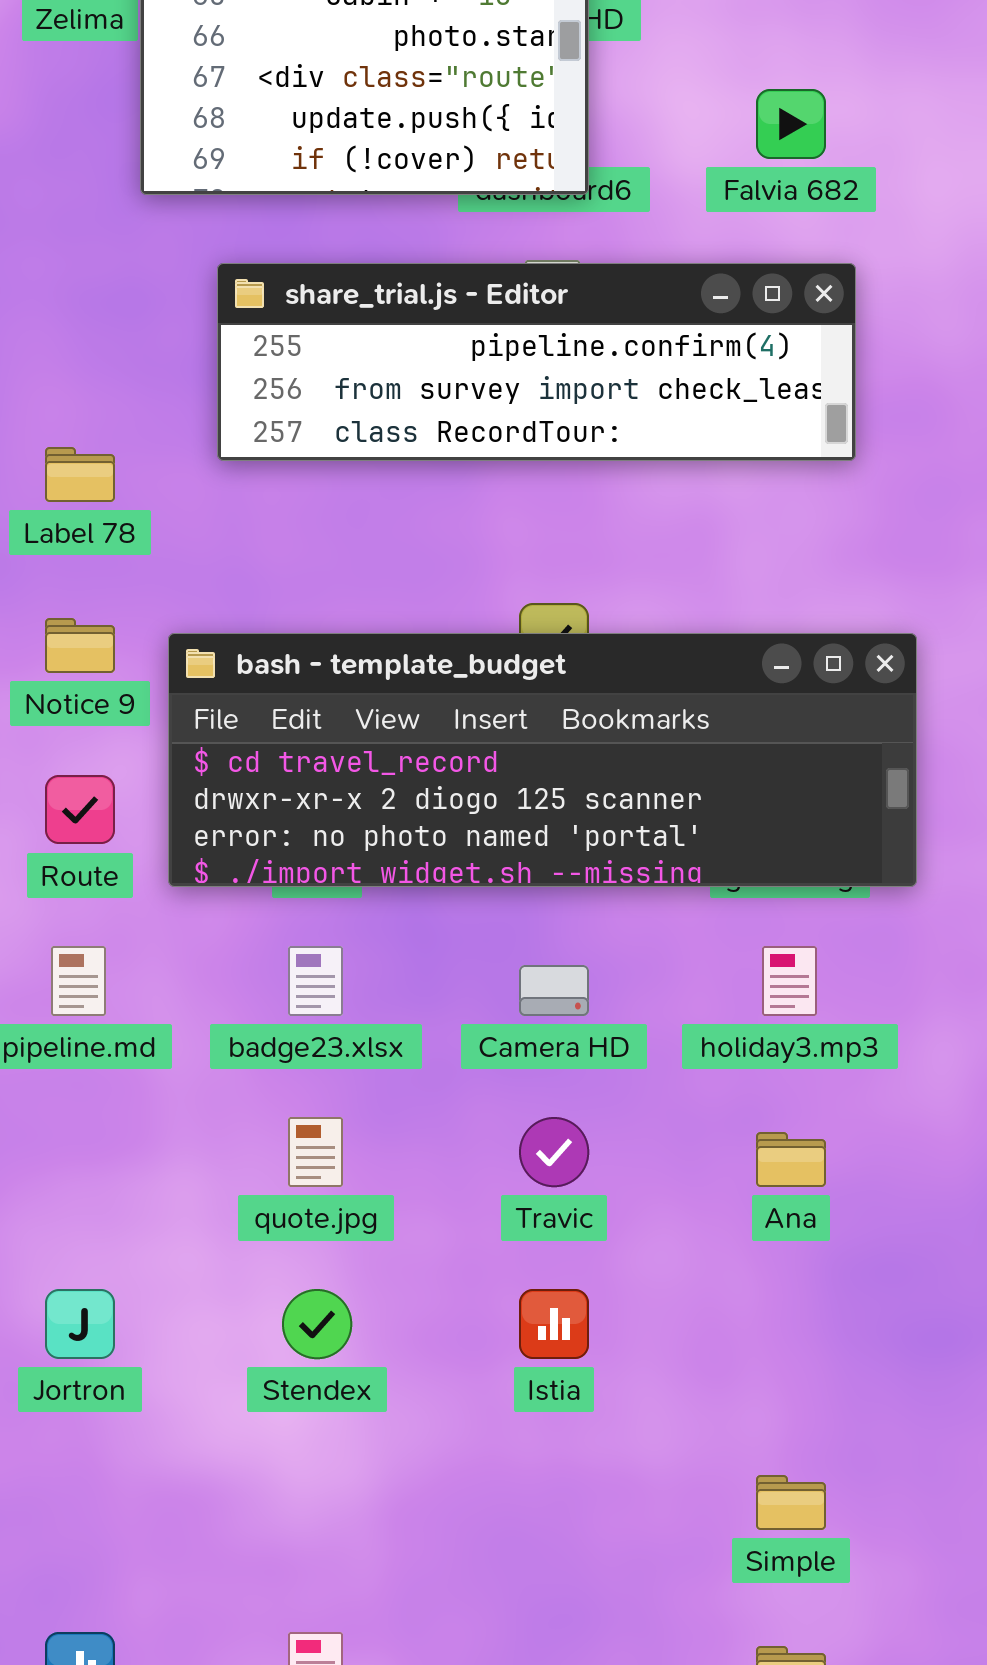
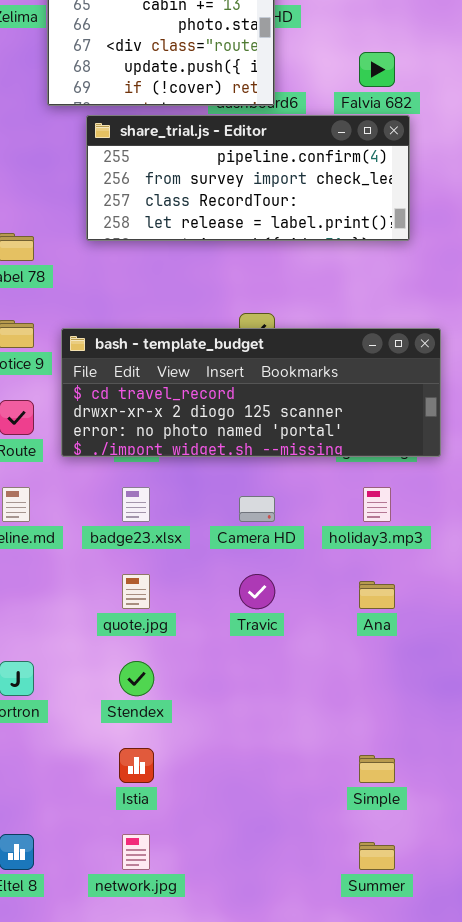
share_trial.js - Editor: [217,263,856,461] -> [86,115,410,241], resized
Istia: [519,1289,589,1359] -> [119,748,154,783], moved

